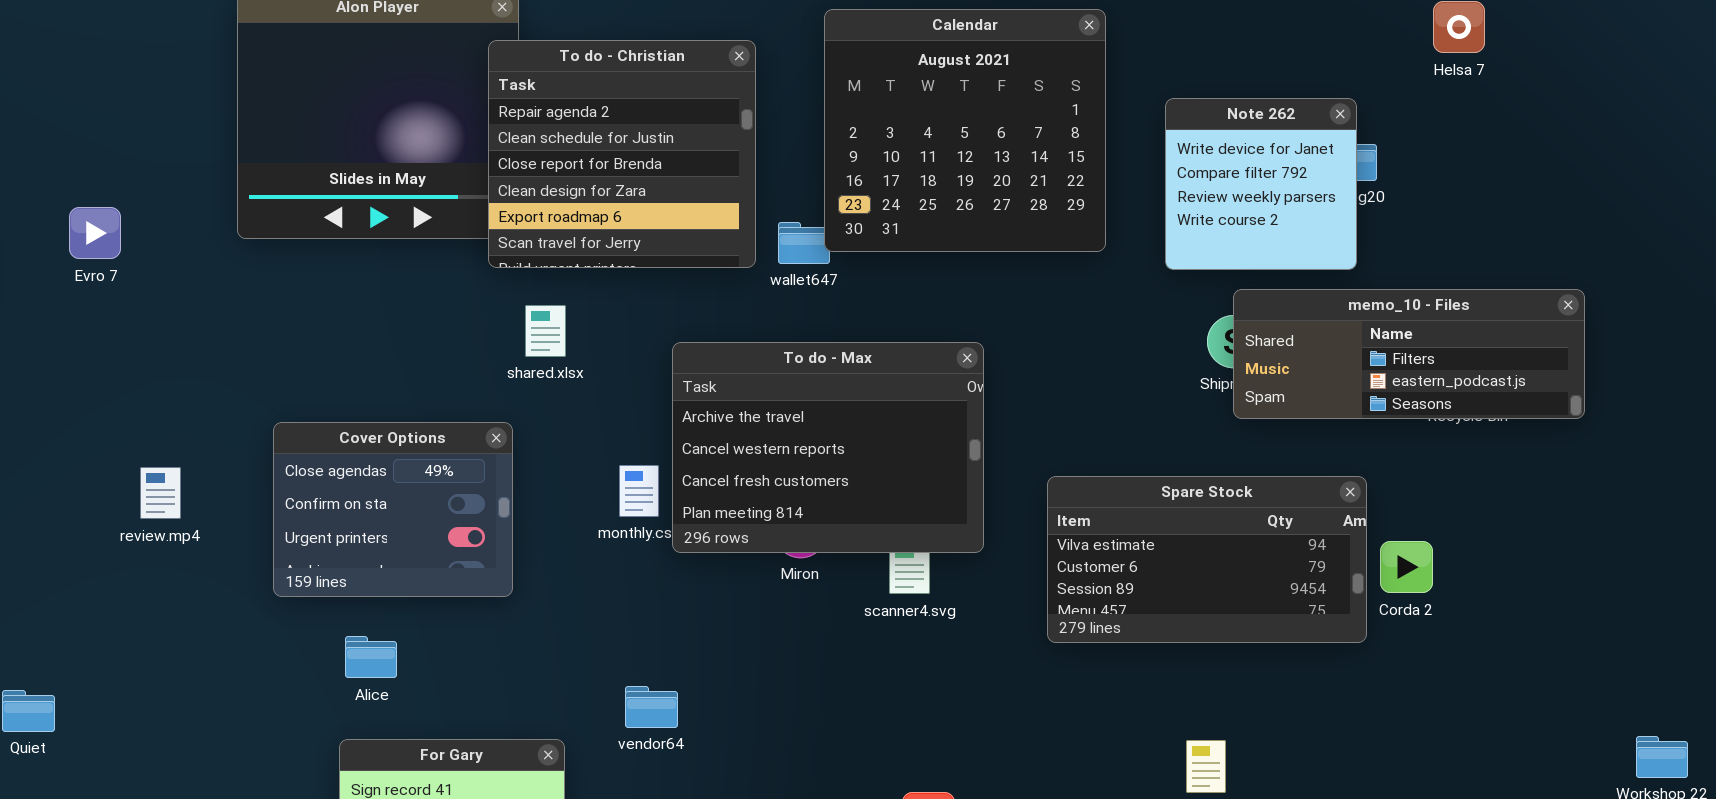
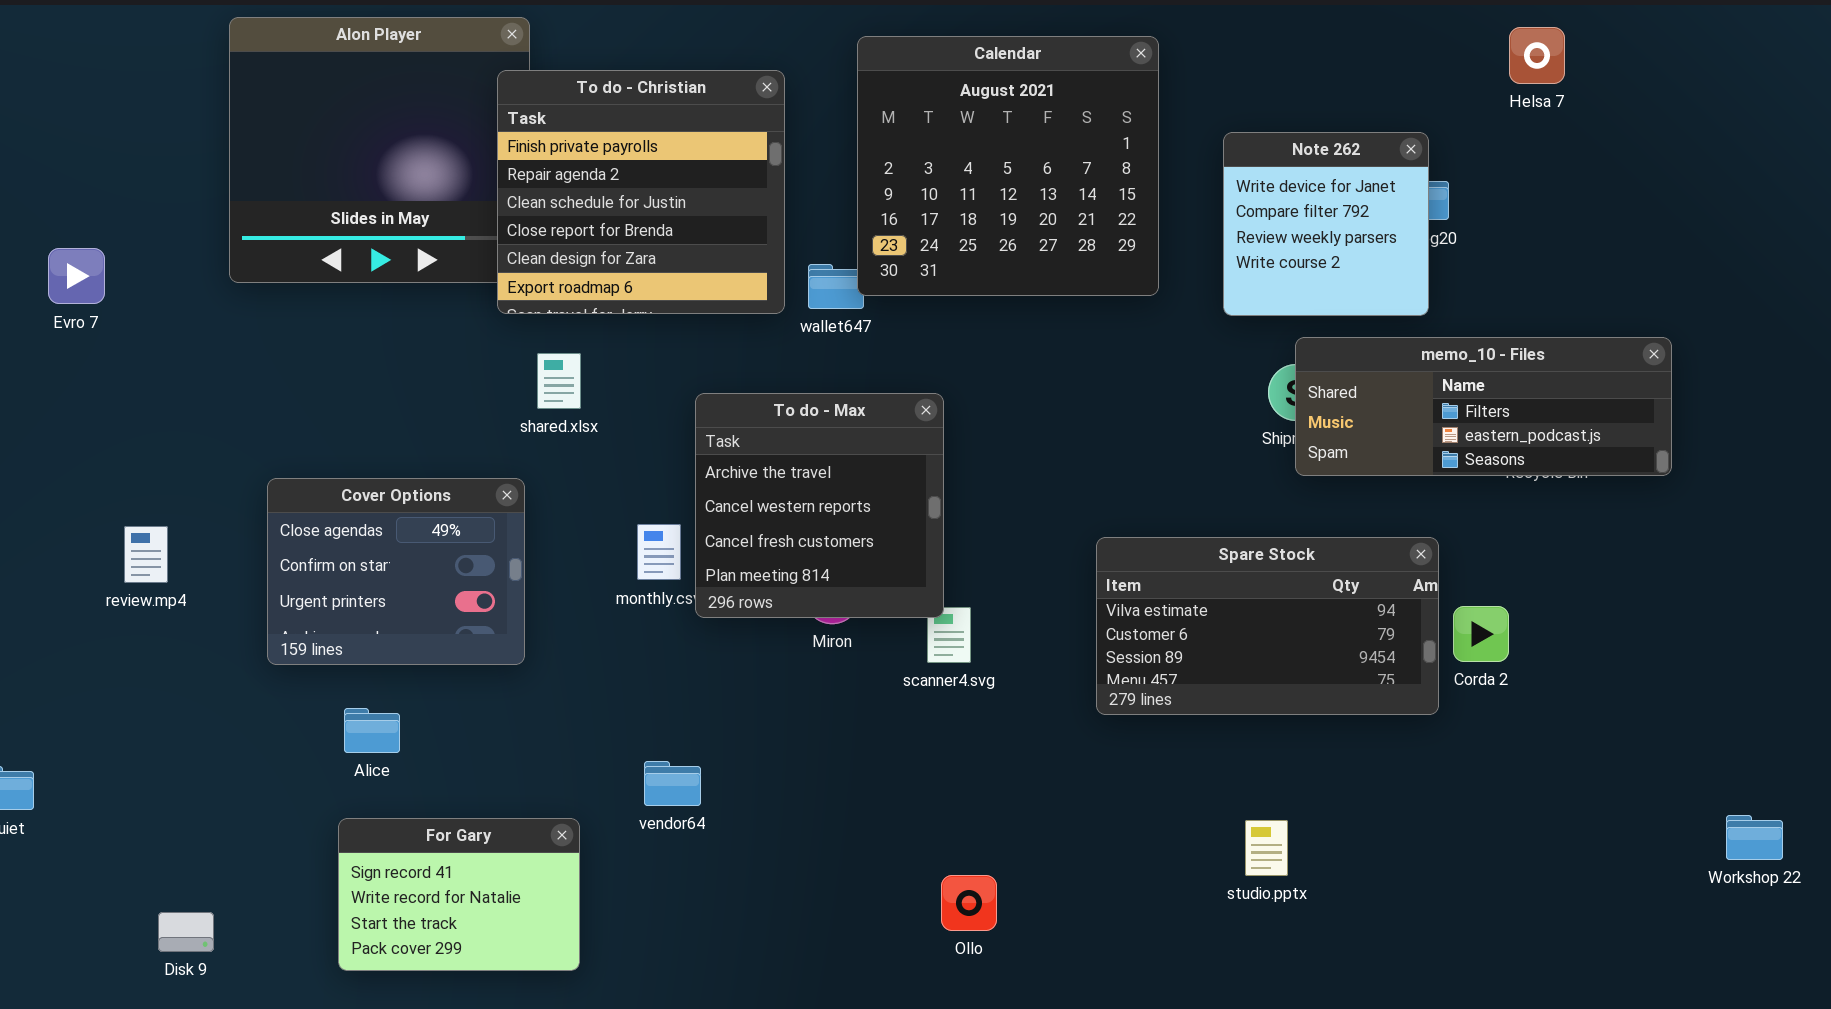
To do - Christian: [488,40,756,268] -> [497,70,785,314], scrolled up 1 row
To do - Max: [672,342,984,553] -> [695,393,944,618], resized

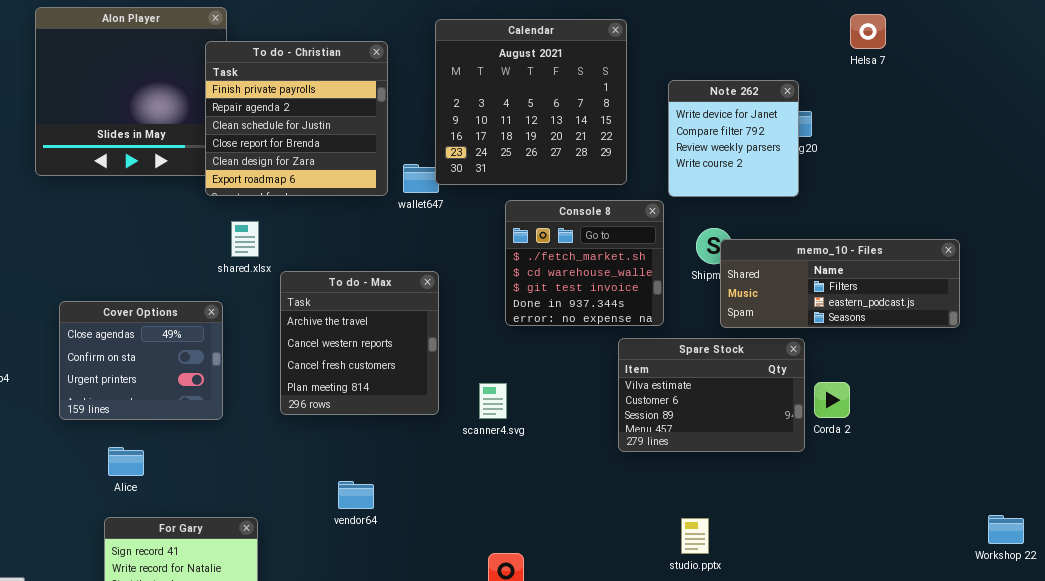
Console 8: none -> [505,200,664,326], opened
memo_10 - Files: [1295,337,1672,476] -> [720,239,960,328], moved
To do - Max: [695,393,944,618] -> [280,271,439,415], moved
Spare Stock: [1096,537,1439,715] -> [618,338,805,452], resized
vendor64: [644,761,701,806] -> [338,481,374,509], moved

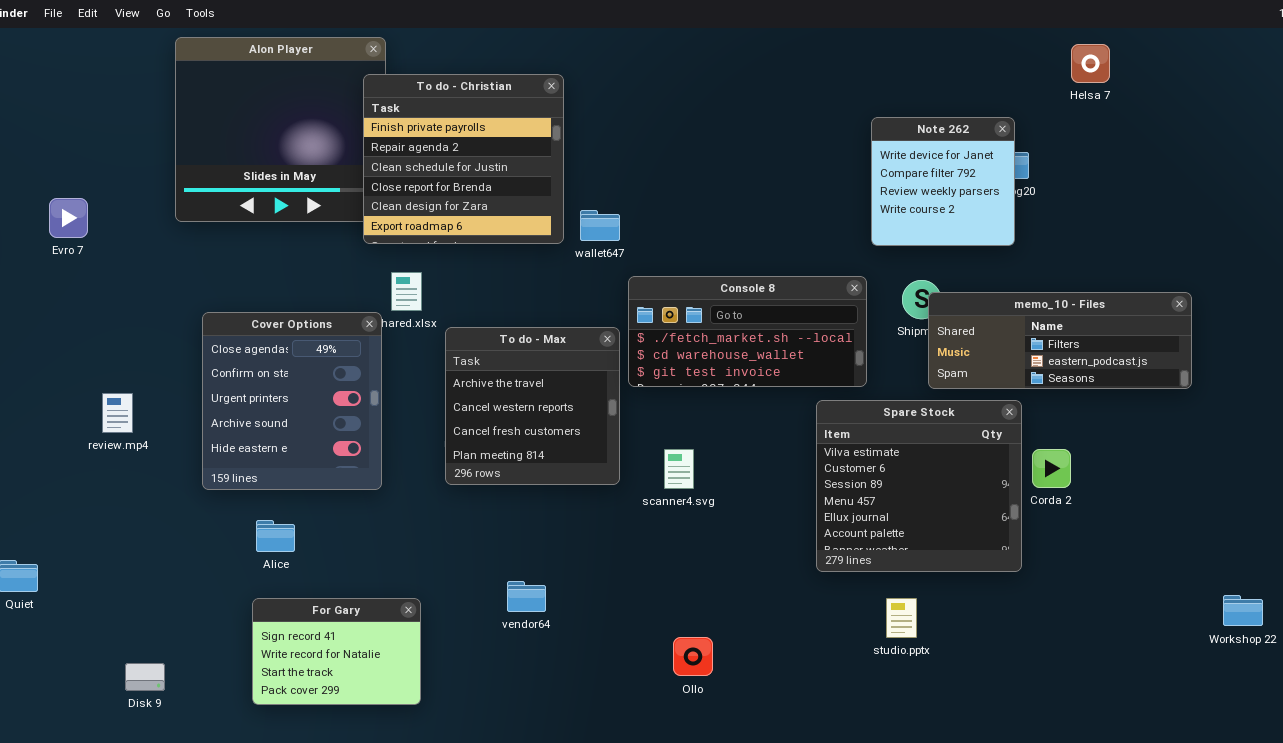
Calendar: [435,19,627,185] -> none, closed
Console 8: [505,200,664,326] -> [628,276,867,387], resized
Cover Options: [59,301,223,420] -> [202,312,382,490], resized
Spare Stock: [618,338,805,452] -> [816,400,1022,572], resized
vendor64: [338,481,374,509] -> [507,581,546,612], moved

